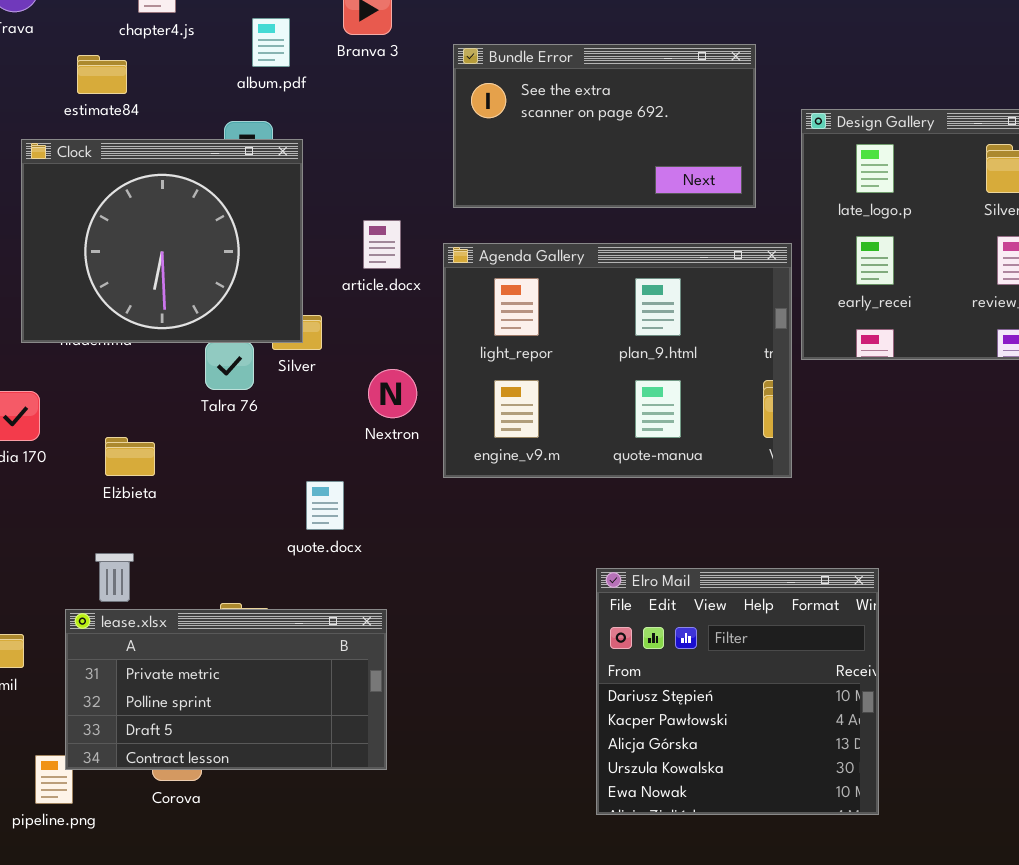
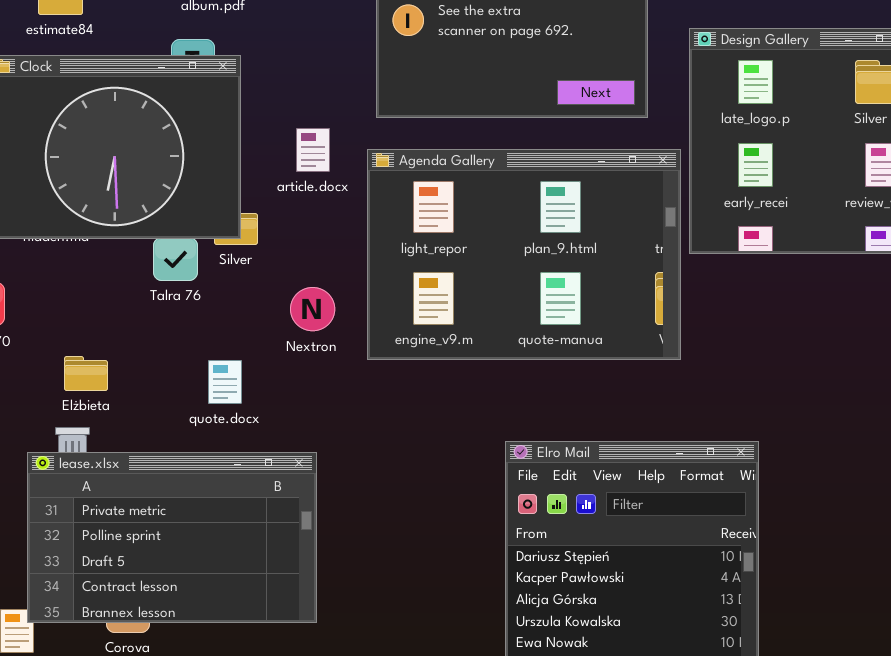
Nextron: [368,369,417,418] -> [290,287,335,331], moved
Elżbieta: [105,437,155,476] -> [64,356,108,391], moved
quote.docx: [306,481,344,530] -> [208,360,242,404], moved
lease.xlsx: [65,609,387,770] -> [27,452,317,623], resized

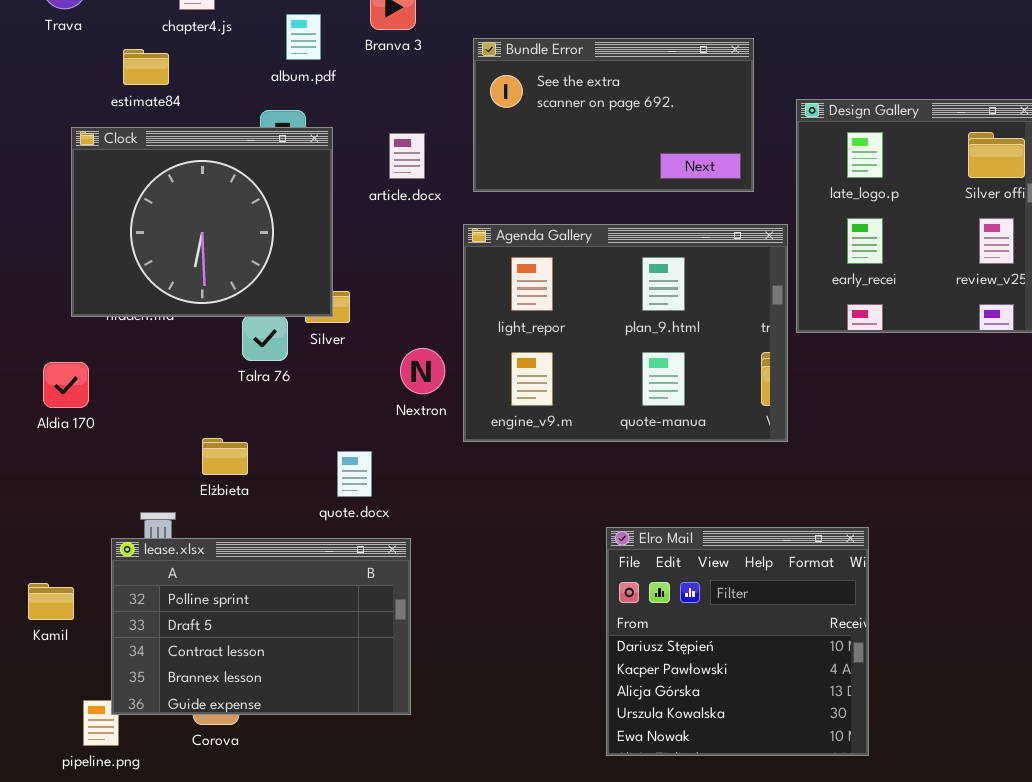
article.docx: [296,128,330,172] -> [389,133,425,179], moved
Nextron: [290,287,335,331] -> [400,348,445,394], moved
Elżbieta: [64,356,108,391] -> [202,438,248,475], moved
quote.docx: [208,360,242,404] -> [337,451,372,497], moved
lease.xlsx: [27,452,317,623] -> [111,538,411,715], scrolled down 1 row

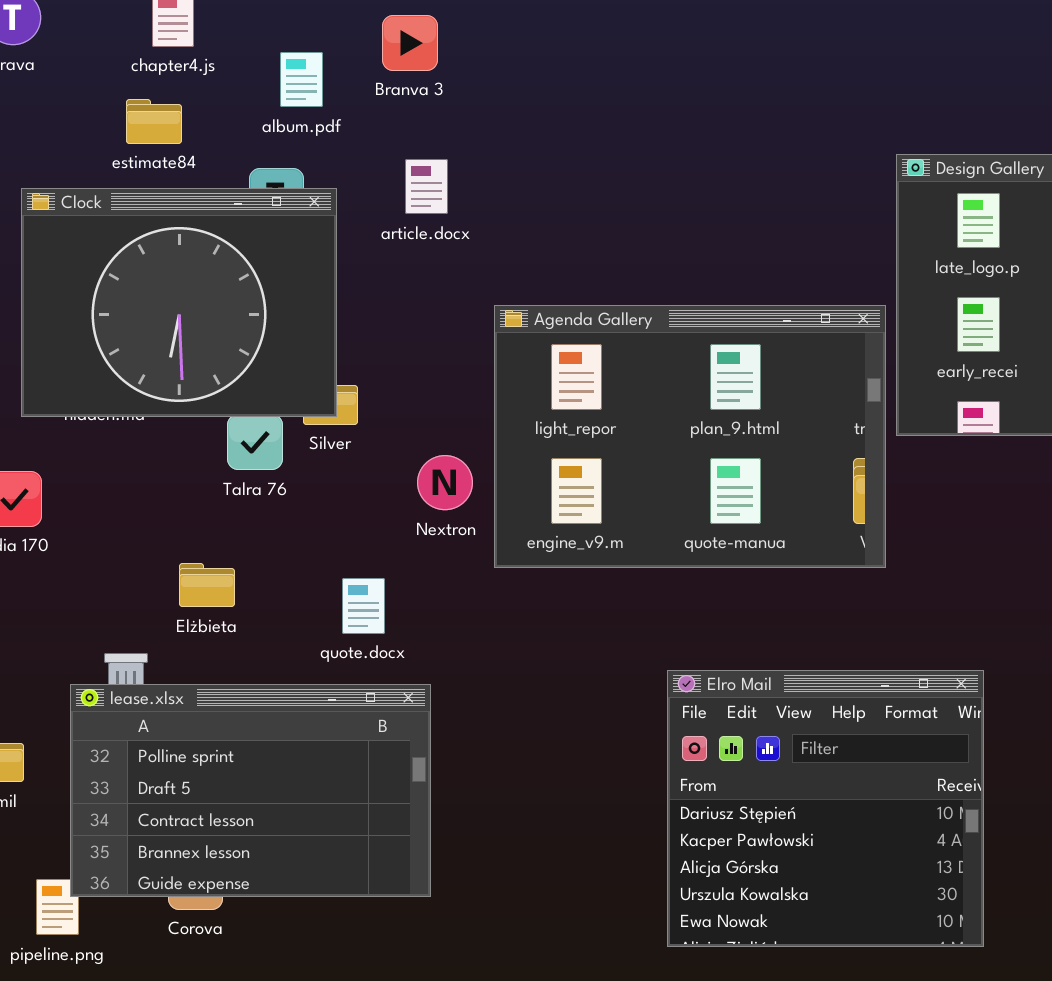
Bundle Error: [473,38,754,192] -> none, closed
estimate84: [123,49,169,85] -> [126,99,182,144], moved
article.docx: [389,133,425,179] -> [405,159,448,214], moved

